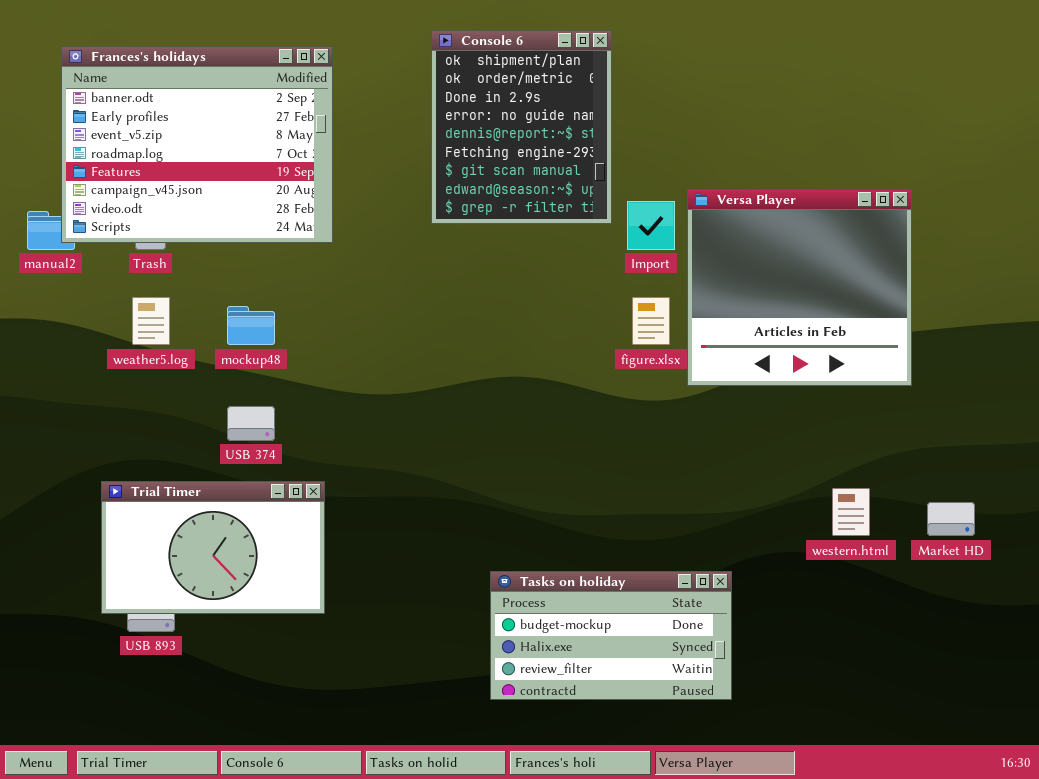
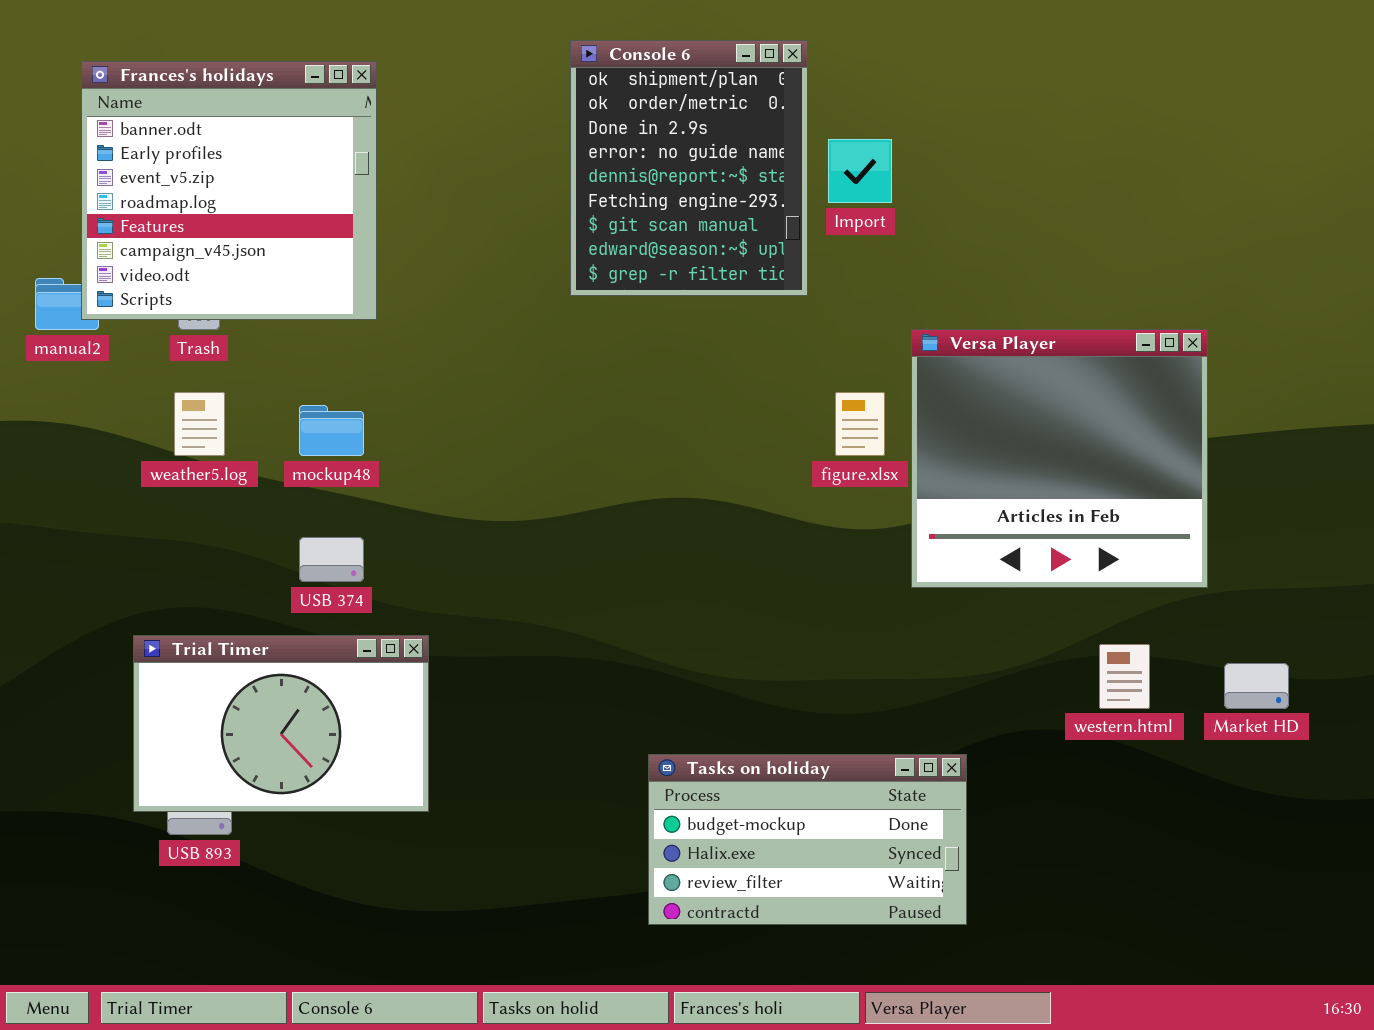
Frances's holidays: [61,46,333,243] -> [81,61,377,320], resized
Versa Player: [687,189,912,386] -> [911,329,1208,588], moved
Import: [627,201,675,250] -> [828,139,892,203], moved

